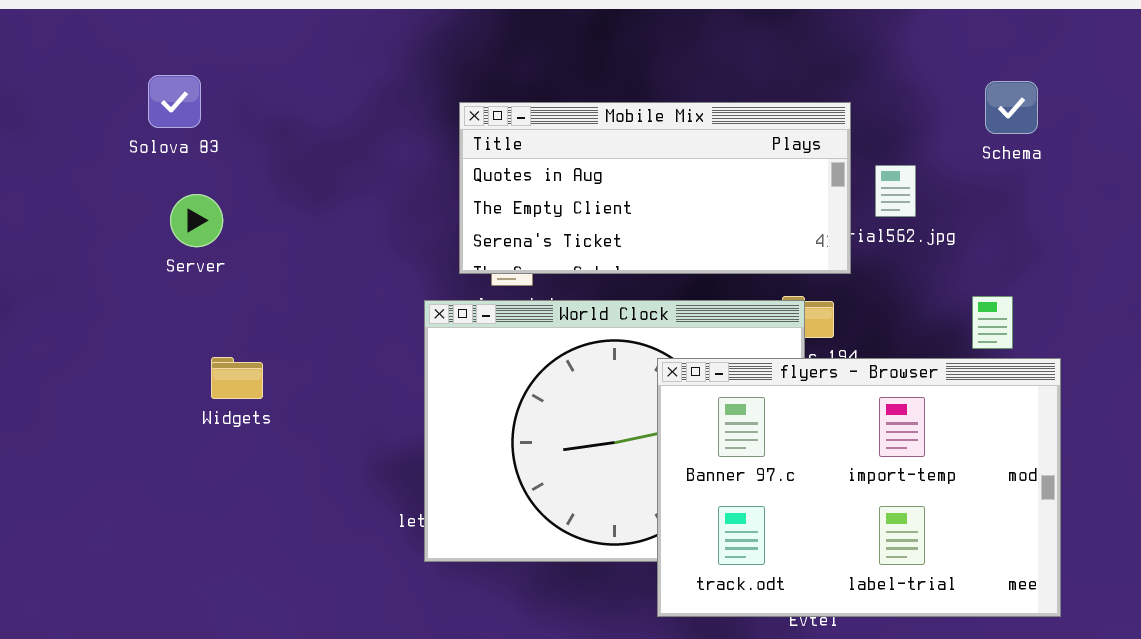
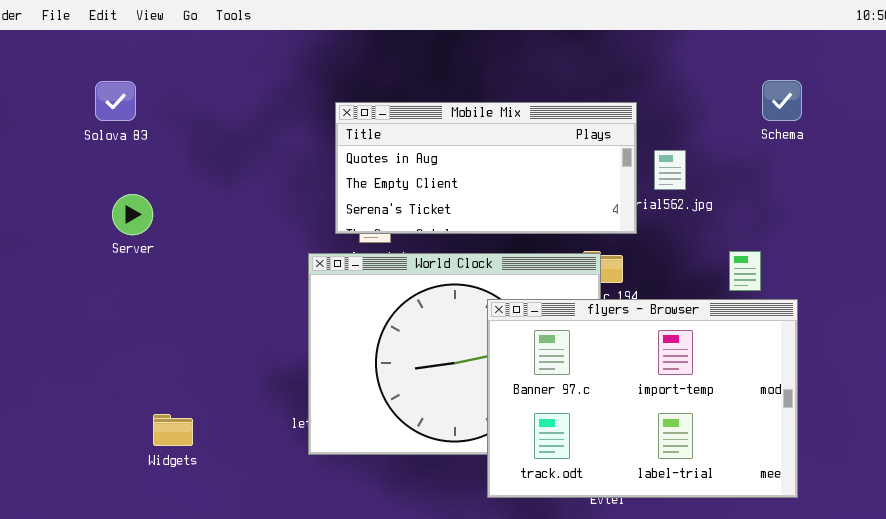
Schema: [985,81,1038,134] -> [762,80,802,121], moved
Server: [170,194,223,247] -> [112,194,153,235], moved
Widgets: [211,357,263,399] -> [153,414,193,446], moved

